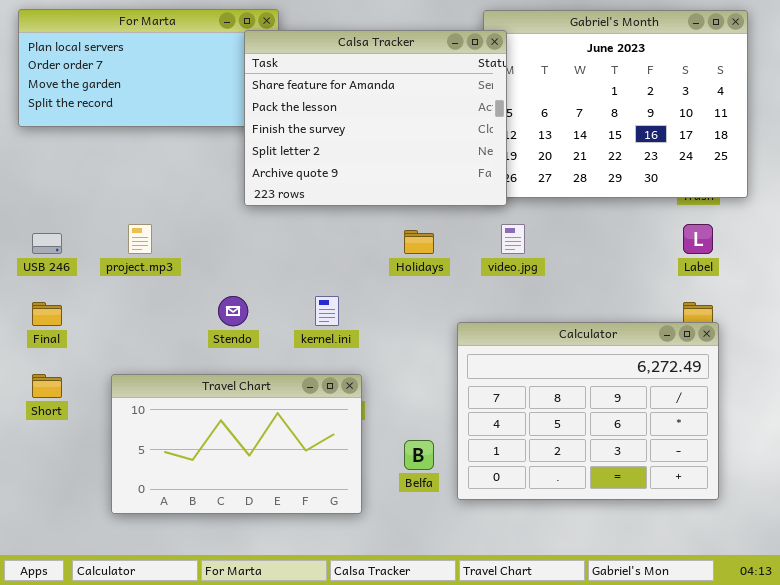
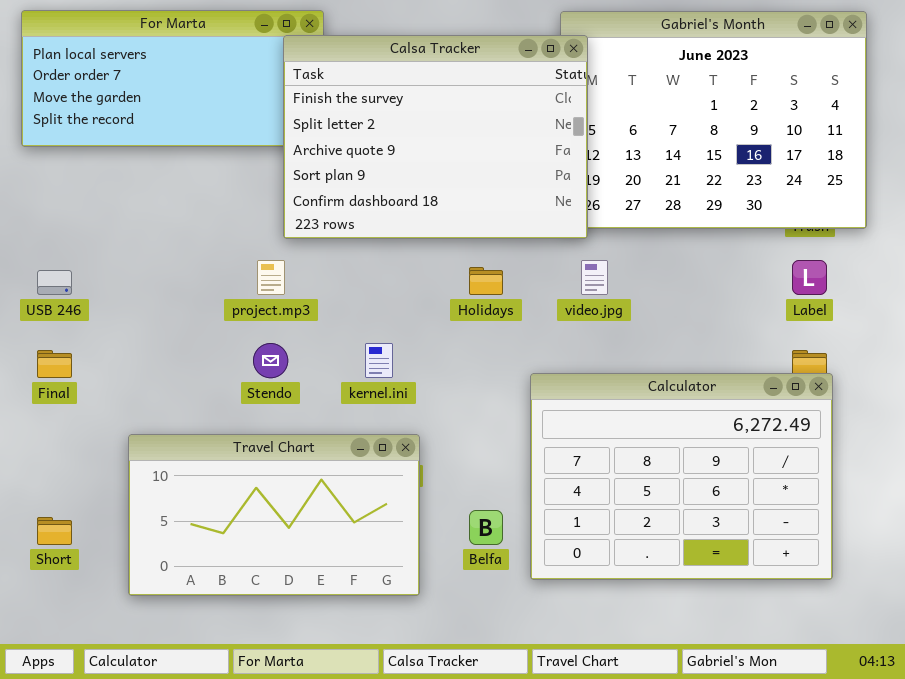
Calsa Tracker: [244,30,507,206] -> [283,35,588,239], scrolled down 2 rows
project.mp3: [128,224,152,254] -> [257,260,285,295], moved
Short: [32,374,62,398] -> [37,517,72,545], moved

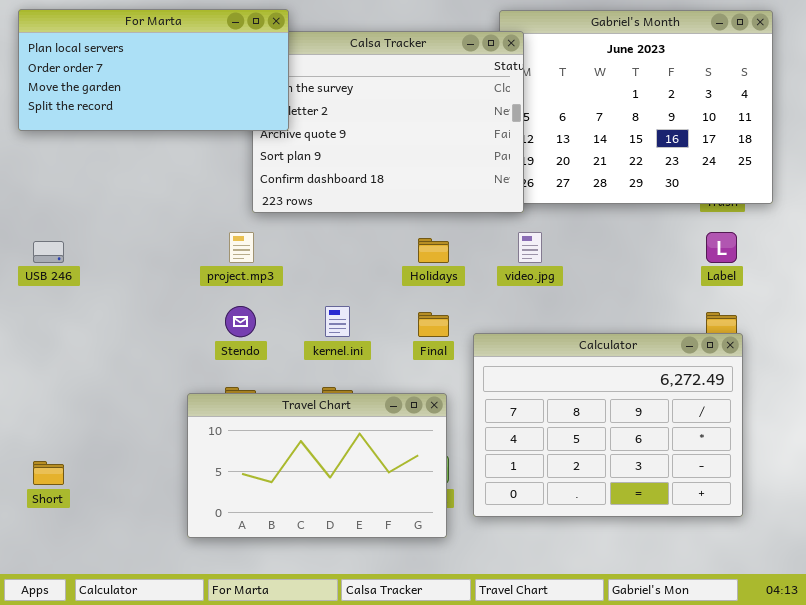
For Marta: [21,10,324,147] -> [18,9,289,131], raised
Final: [37,350,72,378] -> [418,312,449,337], moved
Travel Chart: [128,434,420,596] -> [187,393,447,538], moved

